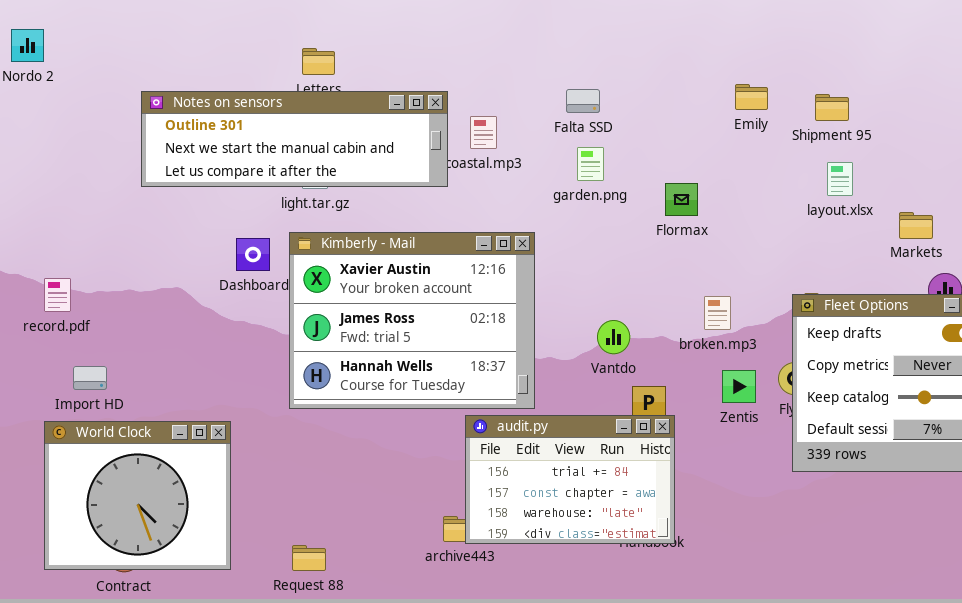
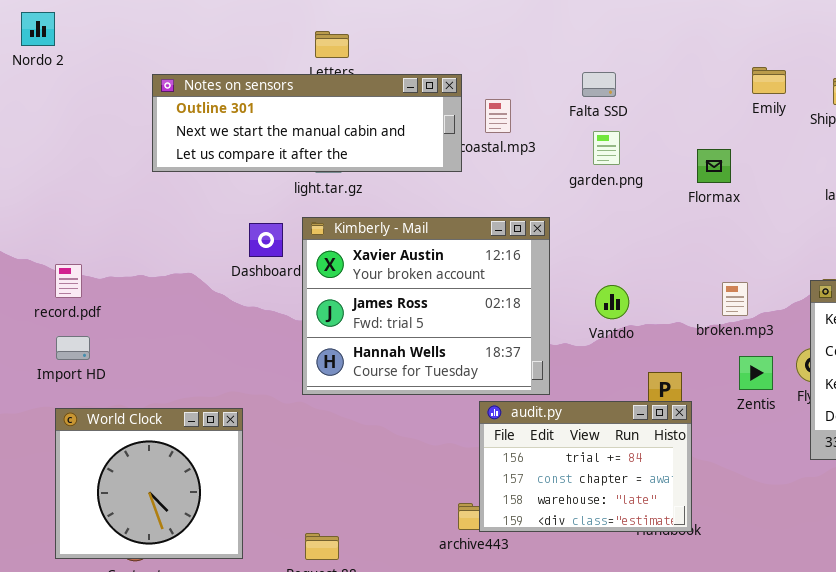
Flormax: [665,183,698,216] -> [697,149,731,183], moved
Vantdo: [597,320,630,354] -> [595,285,629,319], moved
Import HD: [73,366,107,390] -> [56,336,90,360], moved

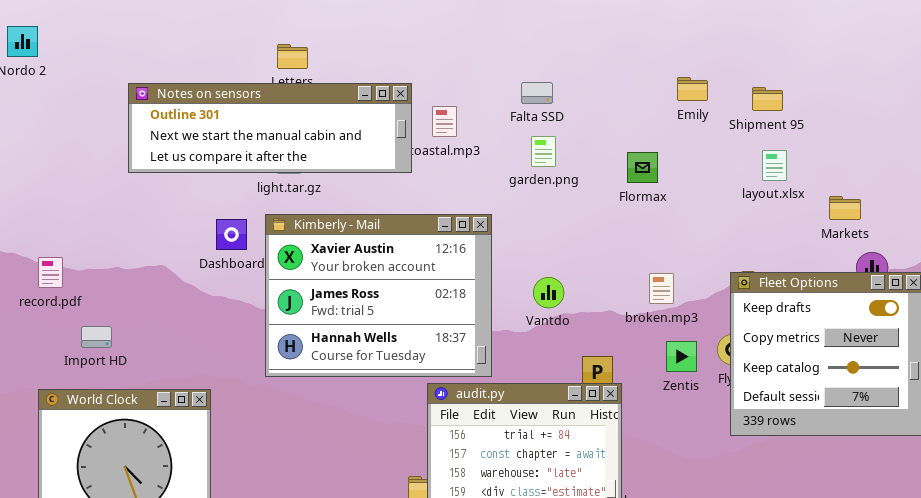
Import HD: [56,336,90,360] -> [81,326,112,348], moved

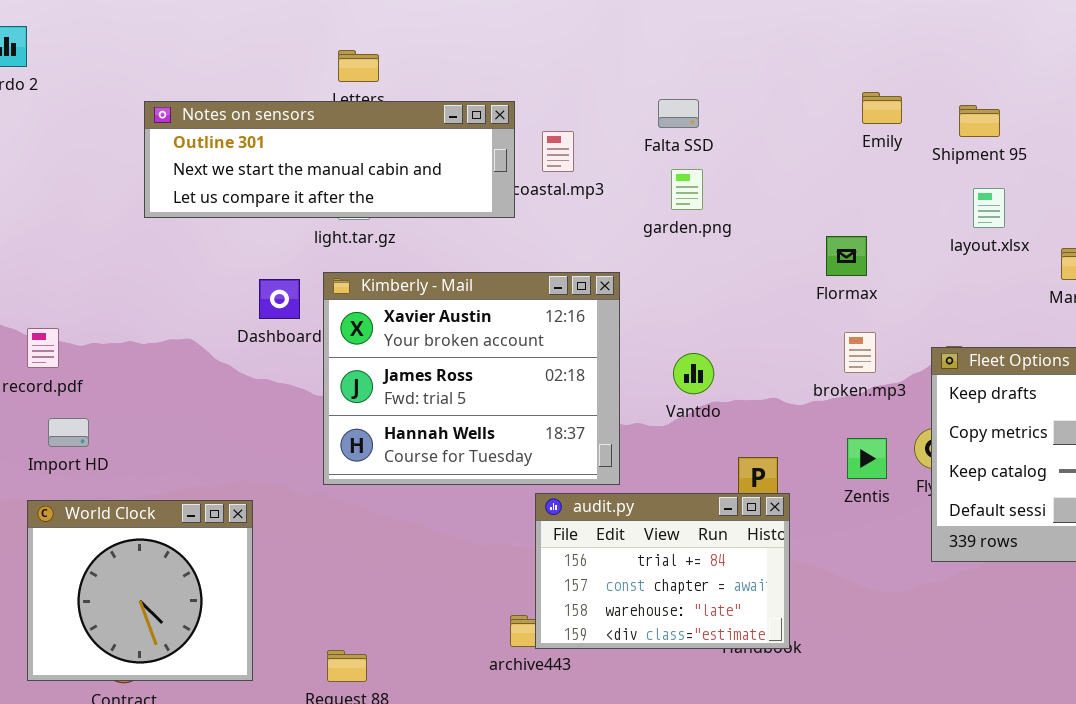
Flormax: [627,152,658,183] -> [826,236,867,276], moved
broken.mp3: [649,273,674,304] -> [844,332,876,373], moved
Import HD: [81,326,112,348] -> [48,418,89,447], moved

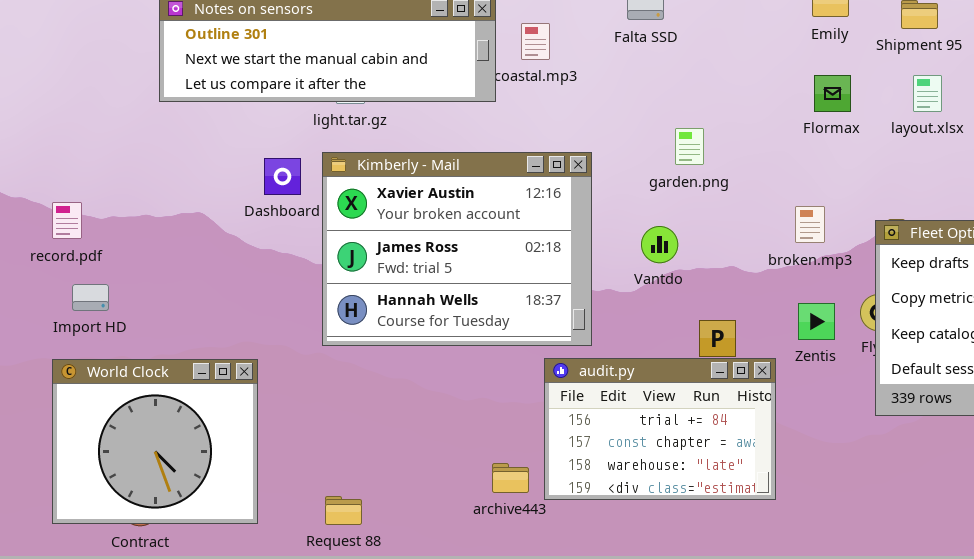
garden.png: [671,169,703,210] -> [675,128,704,165], moved
Flormax: [826,236,867,276] -> [814,75,851,112], moved
audit.py: [535,493,790,649] -> [544,358,776,500], moved

